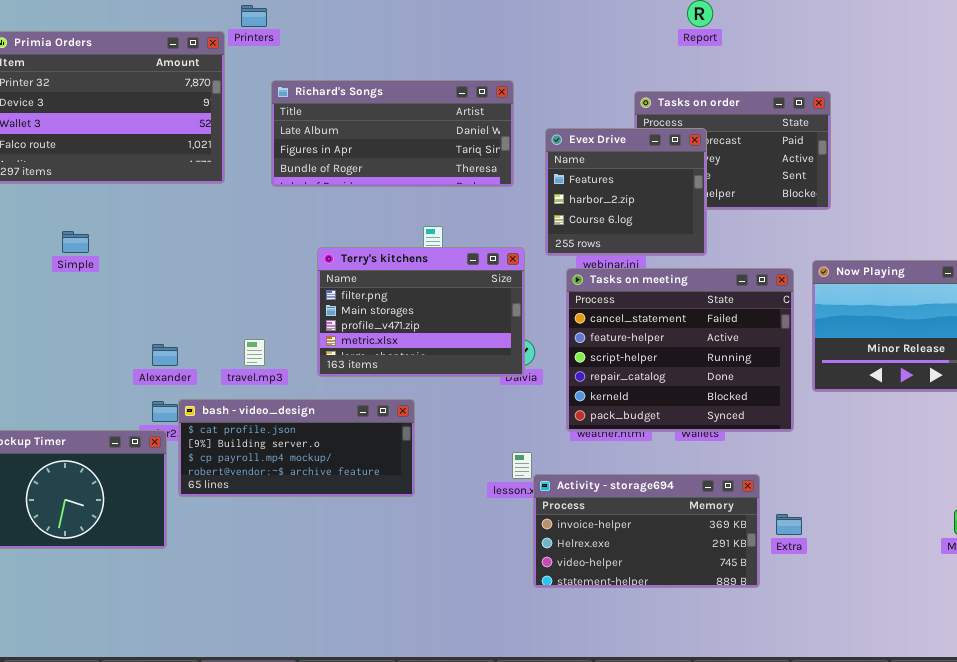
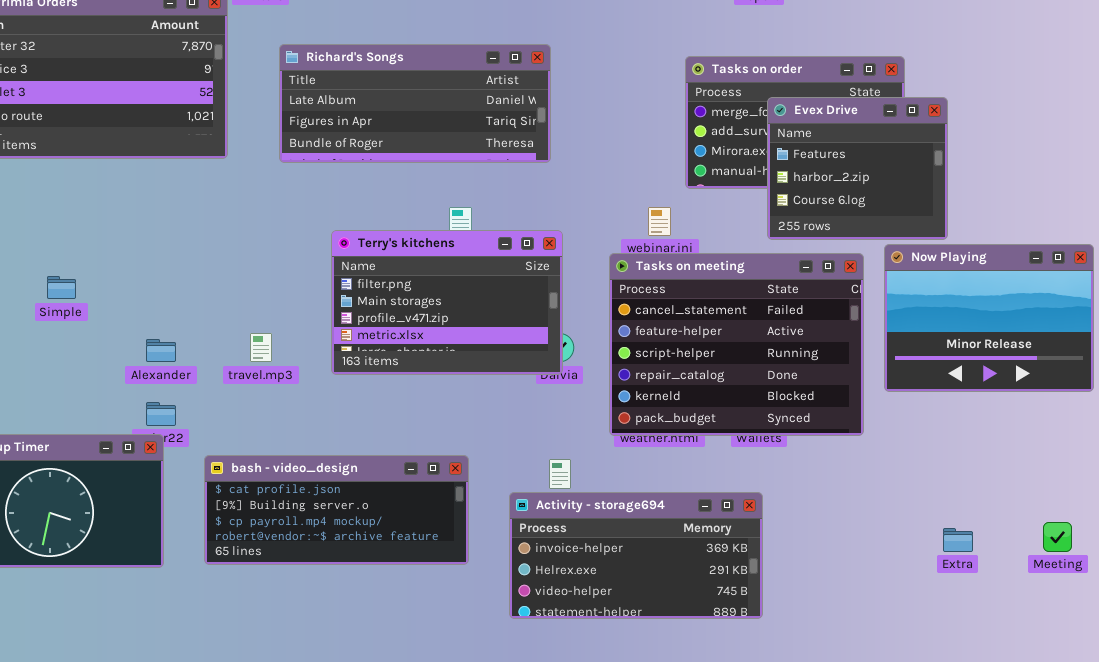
Evex Drive: [545,128,707,256] -> [767,97,948,240], moved
Simple: [62,231,89,253] -> [47,276,76,299], moved
bash - video_design: [178,399,415,497] -> [204,455,469,565], moved
Activity - storage694: [533,474,760,588] -> [509,492,763,619], moved
Extra: [776,514,802,535] -> [943,528,973,552], moved

